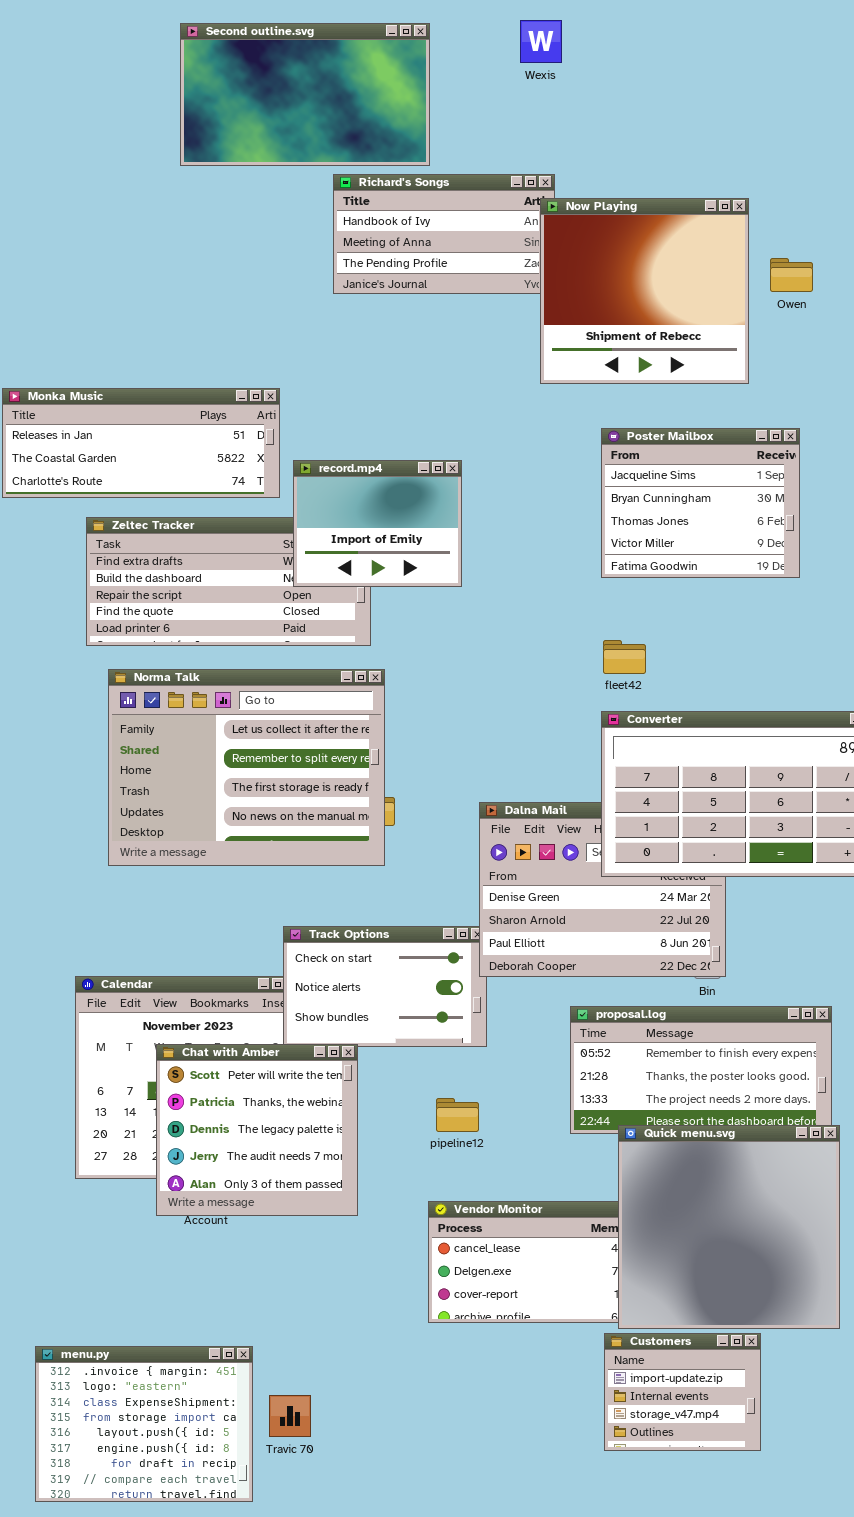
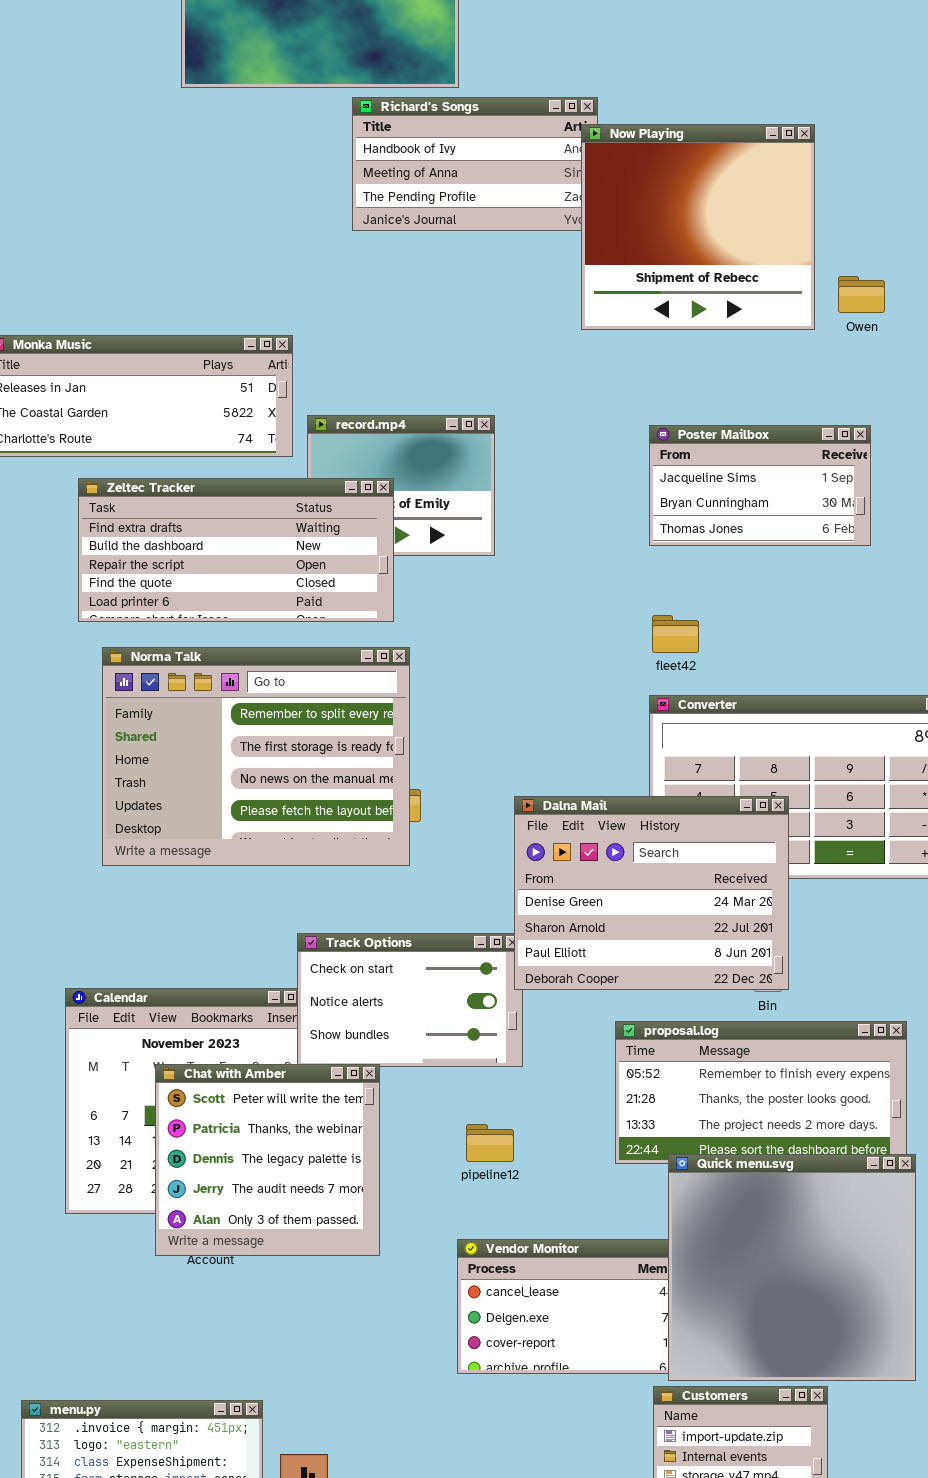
Owen: [770,258,813,292] -> [838,276,885,313], moved
Poster Mailbox: [601,428,800,578] -> [649,425,871,546], resized
Zeltec Tracker: [86,517,371,646] -> [78,478,394,622], raised
Norma Talk: [108,669,385,866] -> [102,647,410,866], scrolled down 1 row
Dalna Mail: [479,802,726,977] -> [514,796,789,990], raised

